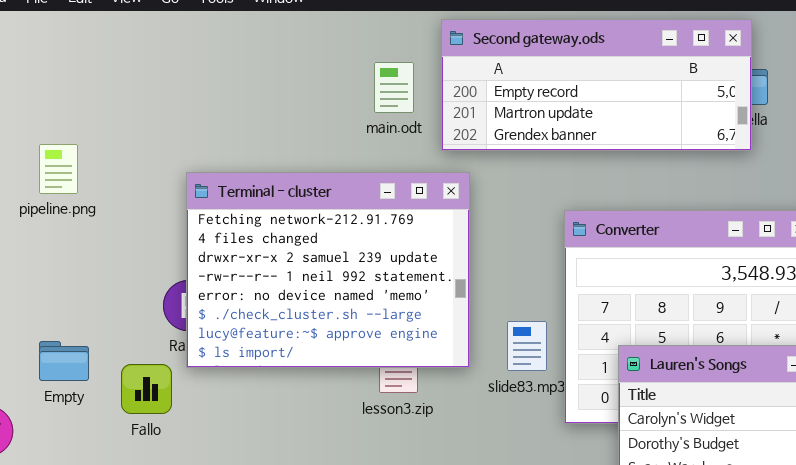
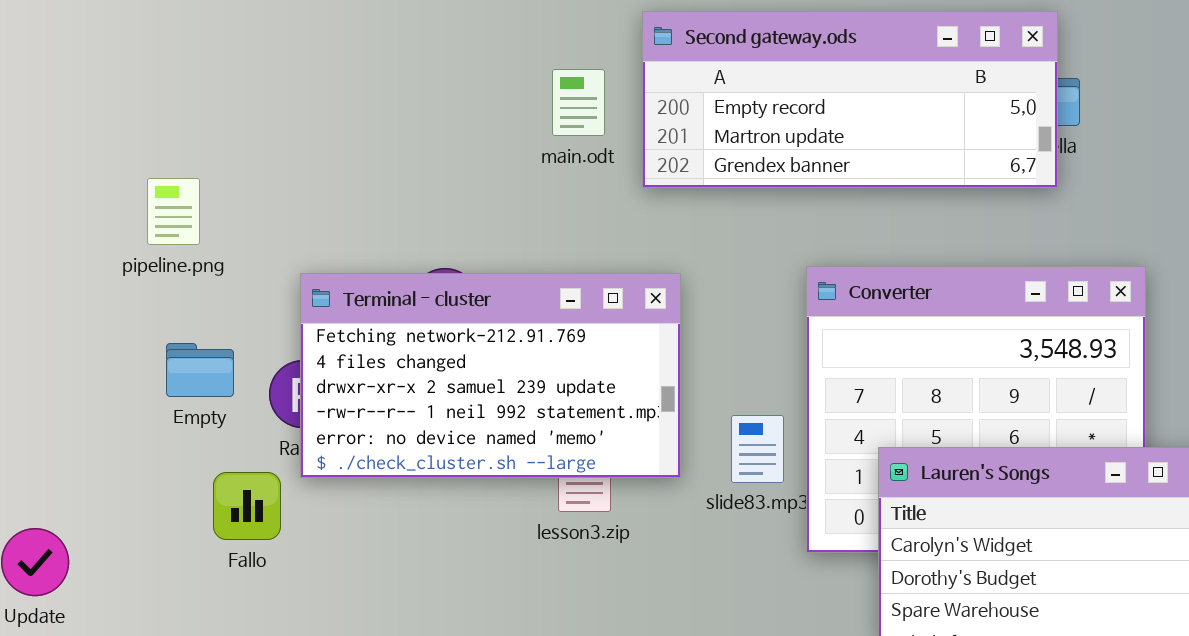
pipeline.png: [39,144,78,194] -> [147,178,200,245], moved
Terminal - cluster: [186,172,470,368] -> [300,273,681,478], resized
Empty: [39,341,89,381] -> [166,343,234,397], moved

